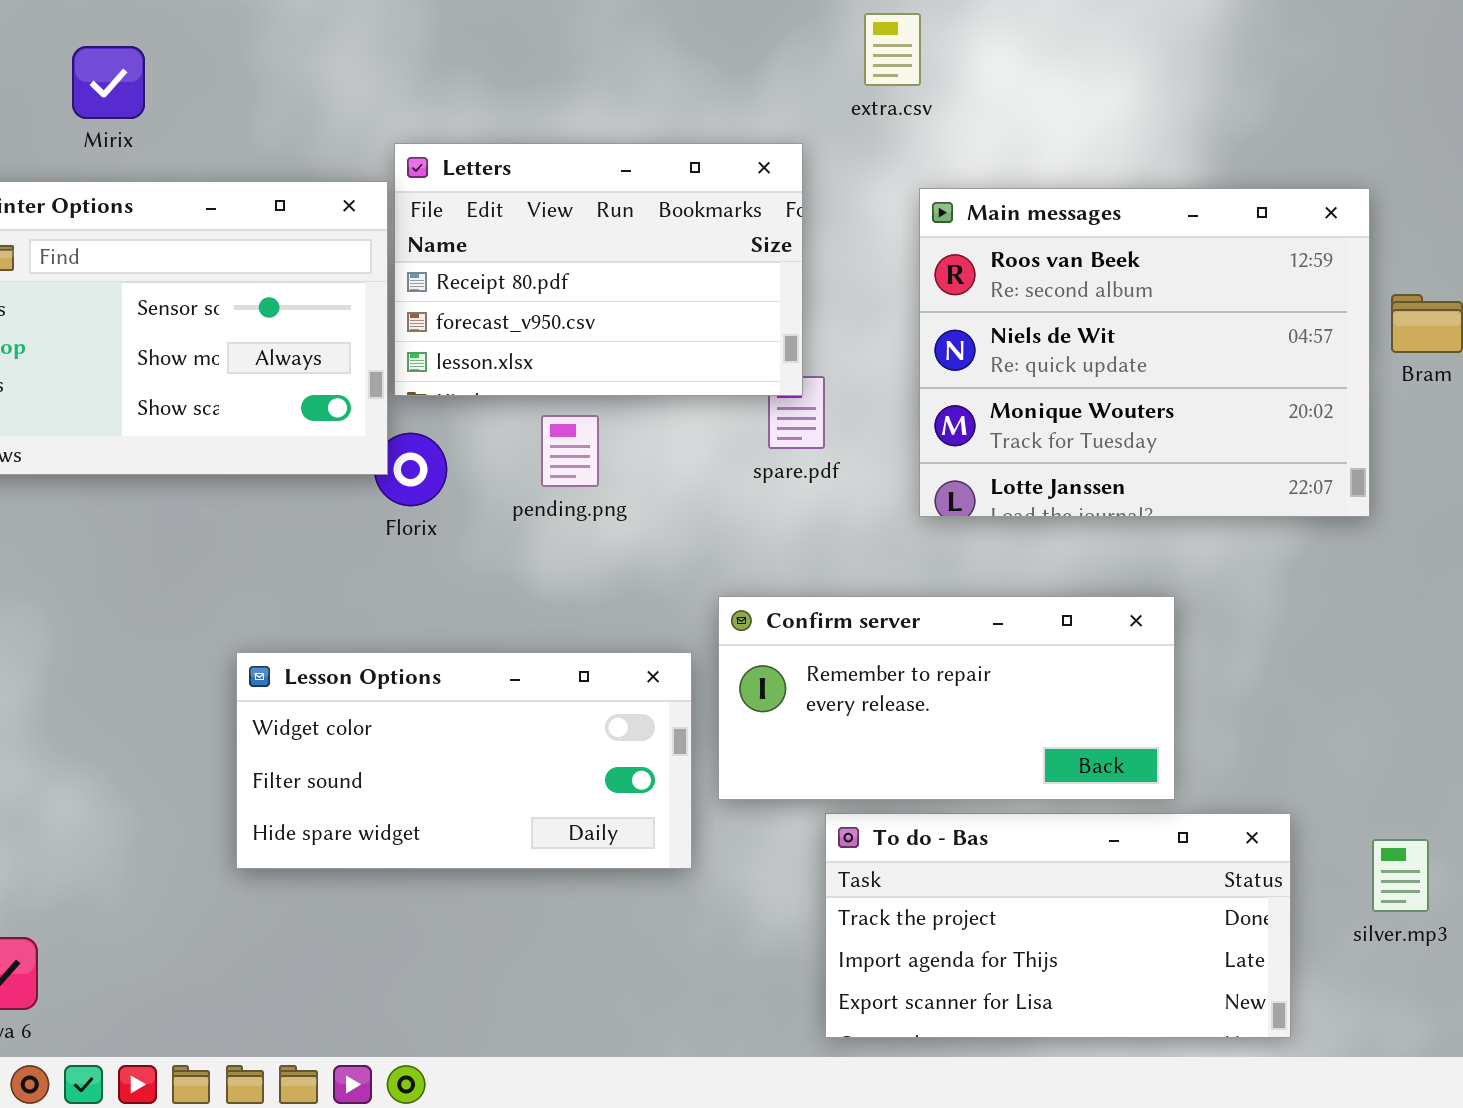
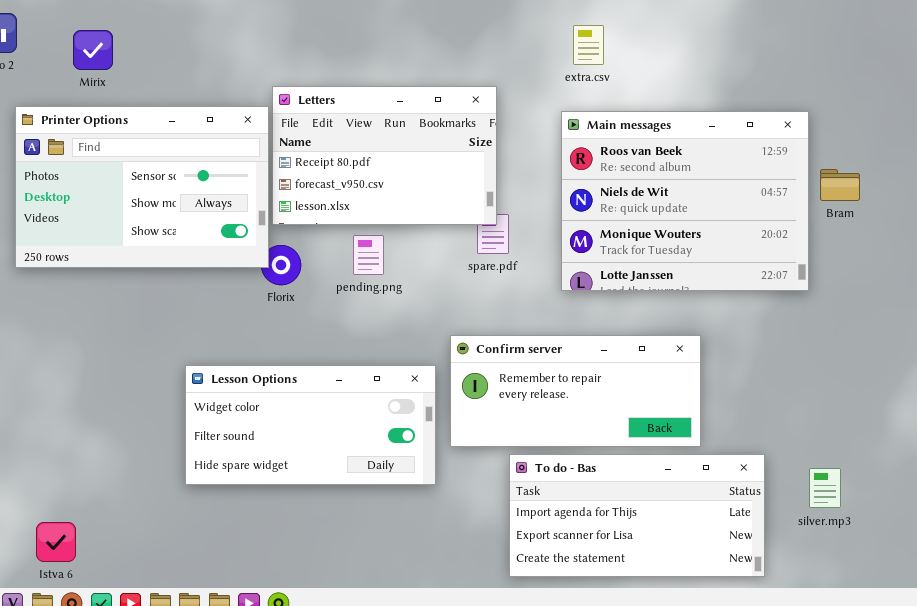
extra.csv: [864,13,921,86] -> [573,25,604,65], moved
Mirix: [72,46,145,119] -> [73,30,113,70], moved
To do - Bas: [825,813,1291,1038] -> [509,454,765,577], scrolled down 1 row

